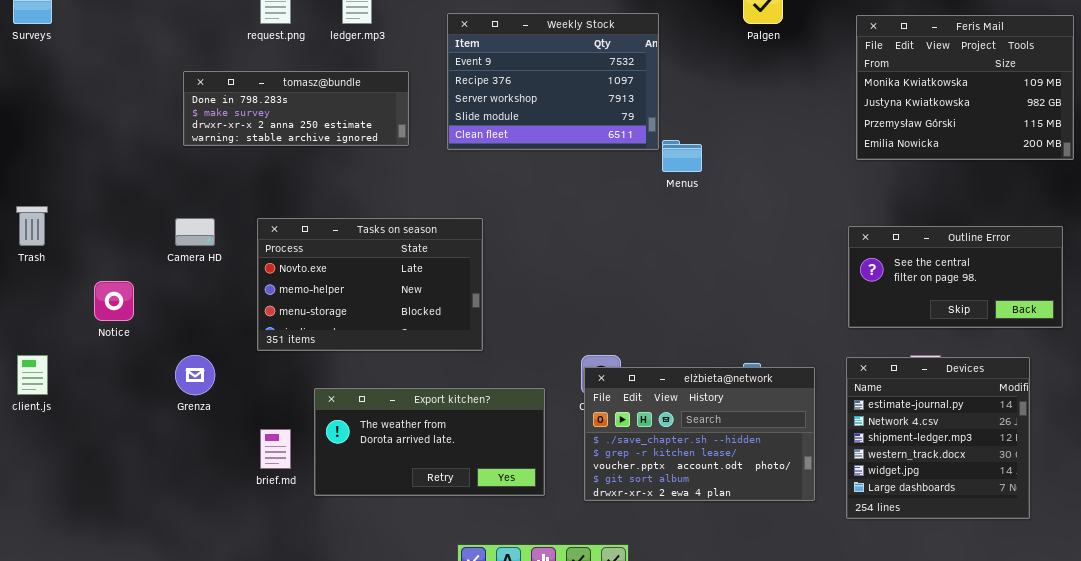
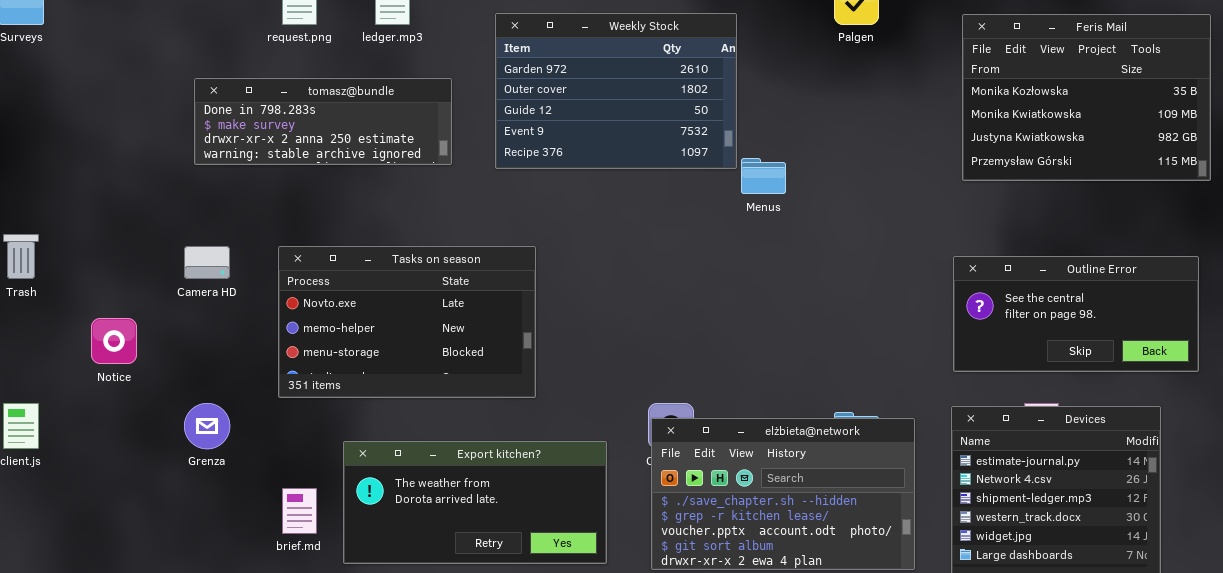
Weekly Stock: [447,13,659,150] -> [495,13,737,169], scrolled up 3 rows
Feris Mail: [856,15,1074,160] -> [962,14,1211,181], scrolled up 1 row

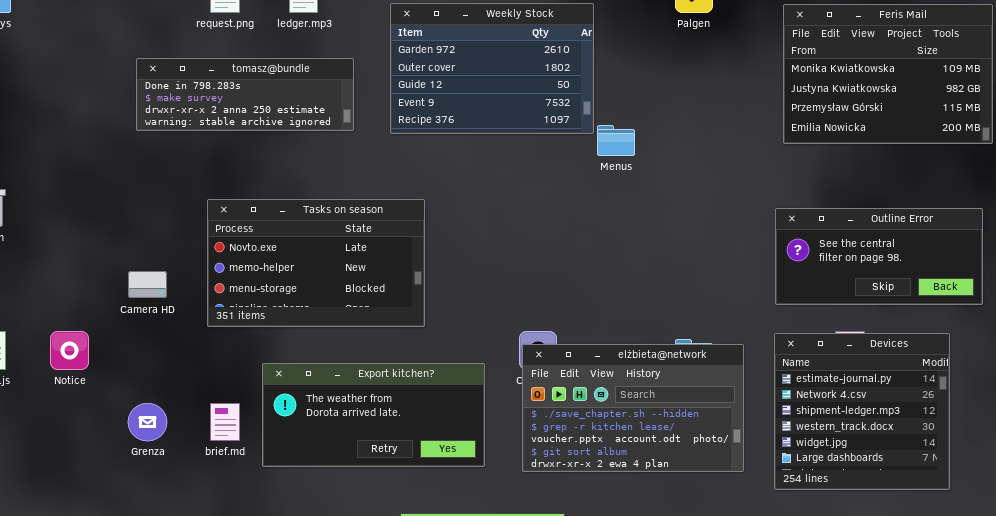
Feris Mail: [962,14,1211,181] -> [783,4,993,144], scrolled down 1 row
Camera HD: [184,246,230,279] -> [128,271,167,298], moved
Notice: [91,318,137,364] -> [50,331,89,370], moved
Grenza: [184,403,230,449] -> [128,403,167,441], moved

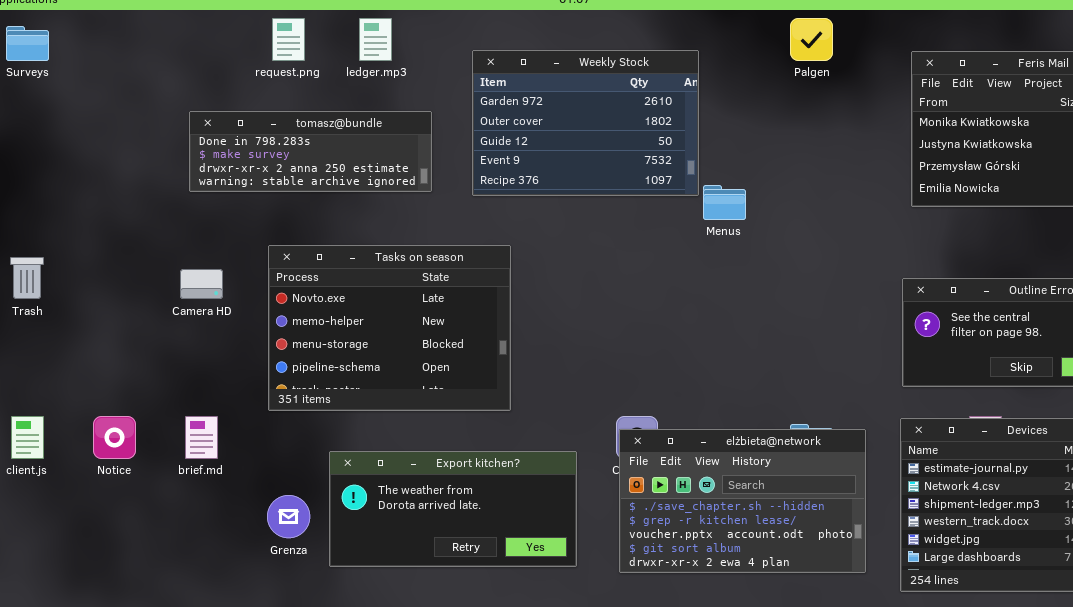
Tasks on season: [207,199,425,327] -> [268,245,511,411], resized
Camera HD: [128,271,167,298] -> [180,269,223,299], moved
Grenza: [128,403,167,441] -> [267,495,310,538], moved
brief.md: [210,403,240,441] -> [185,416,218,459], moved

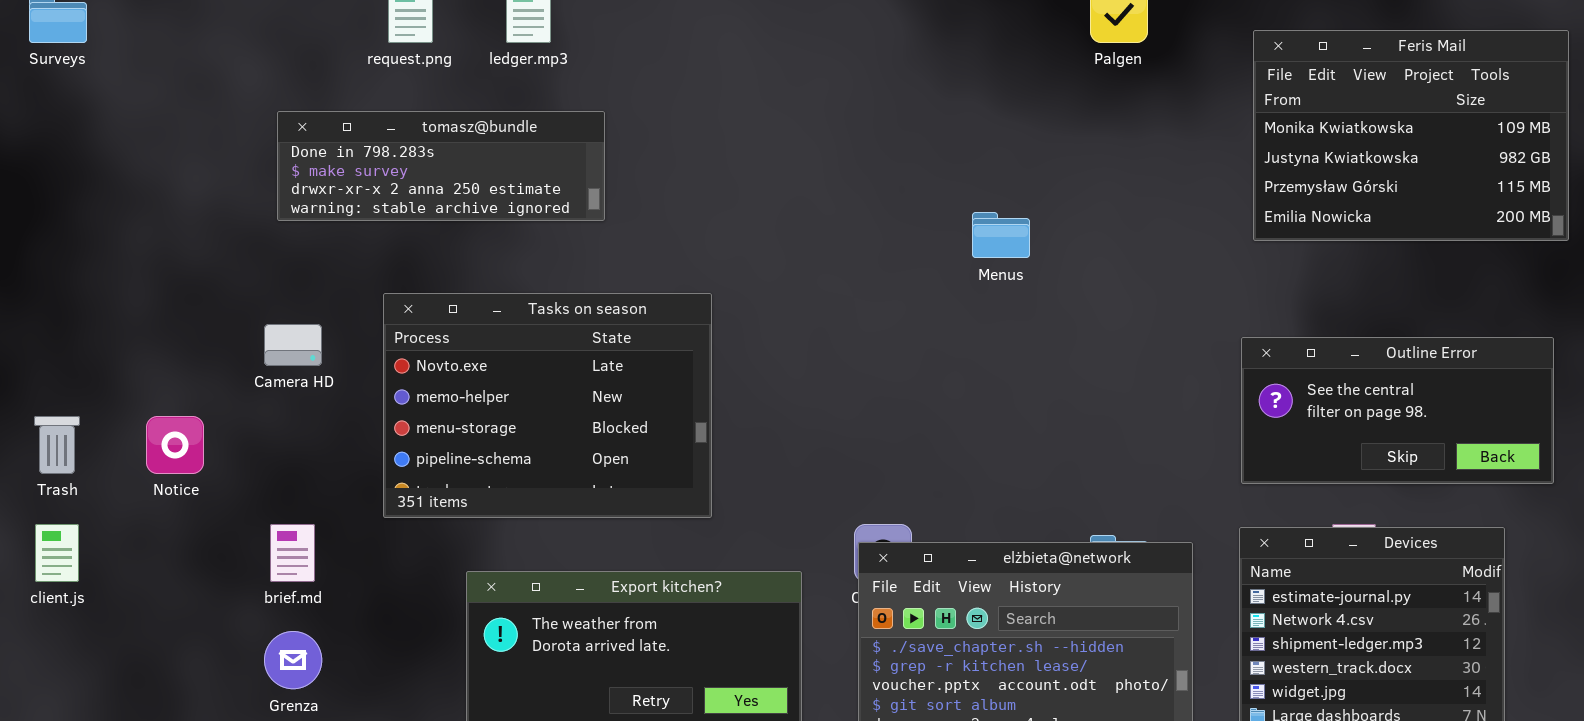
Weekly Stock: [472,50,699,196] -> none, closed
Trash: [10,257,44,299] -> [34,416,80,474], moved
Notice: [93,416,136,459] -> [146,416,204,474], moved
Grenza: [267,495,310,538] -> [264,631,322,689], moved

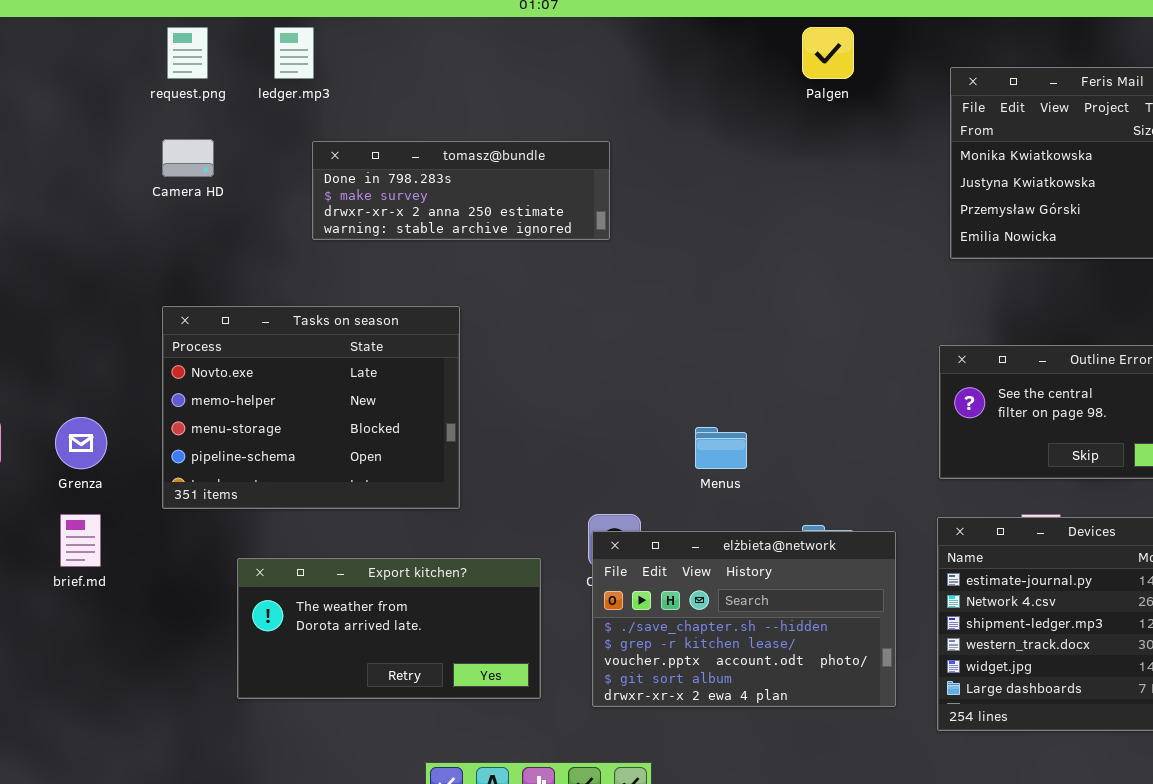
tomasz@bundle: [277,111,605,221] -> [312,141,610,240], moved
Menus: [972,212,1030,258] -> [695,427,747,469], moved
Camera HD: [264,324,322,366] -> [162,139,214,177], moved
Grenza: [264,631,322,689] -> [55,417,107,469], moved

